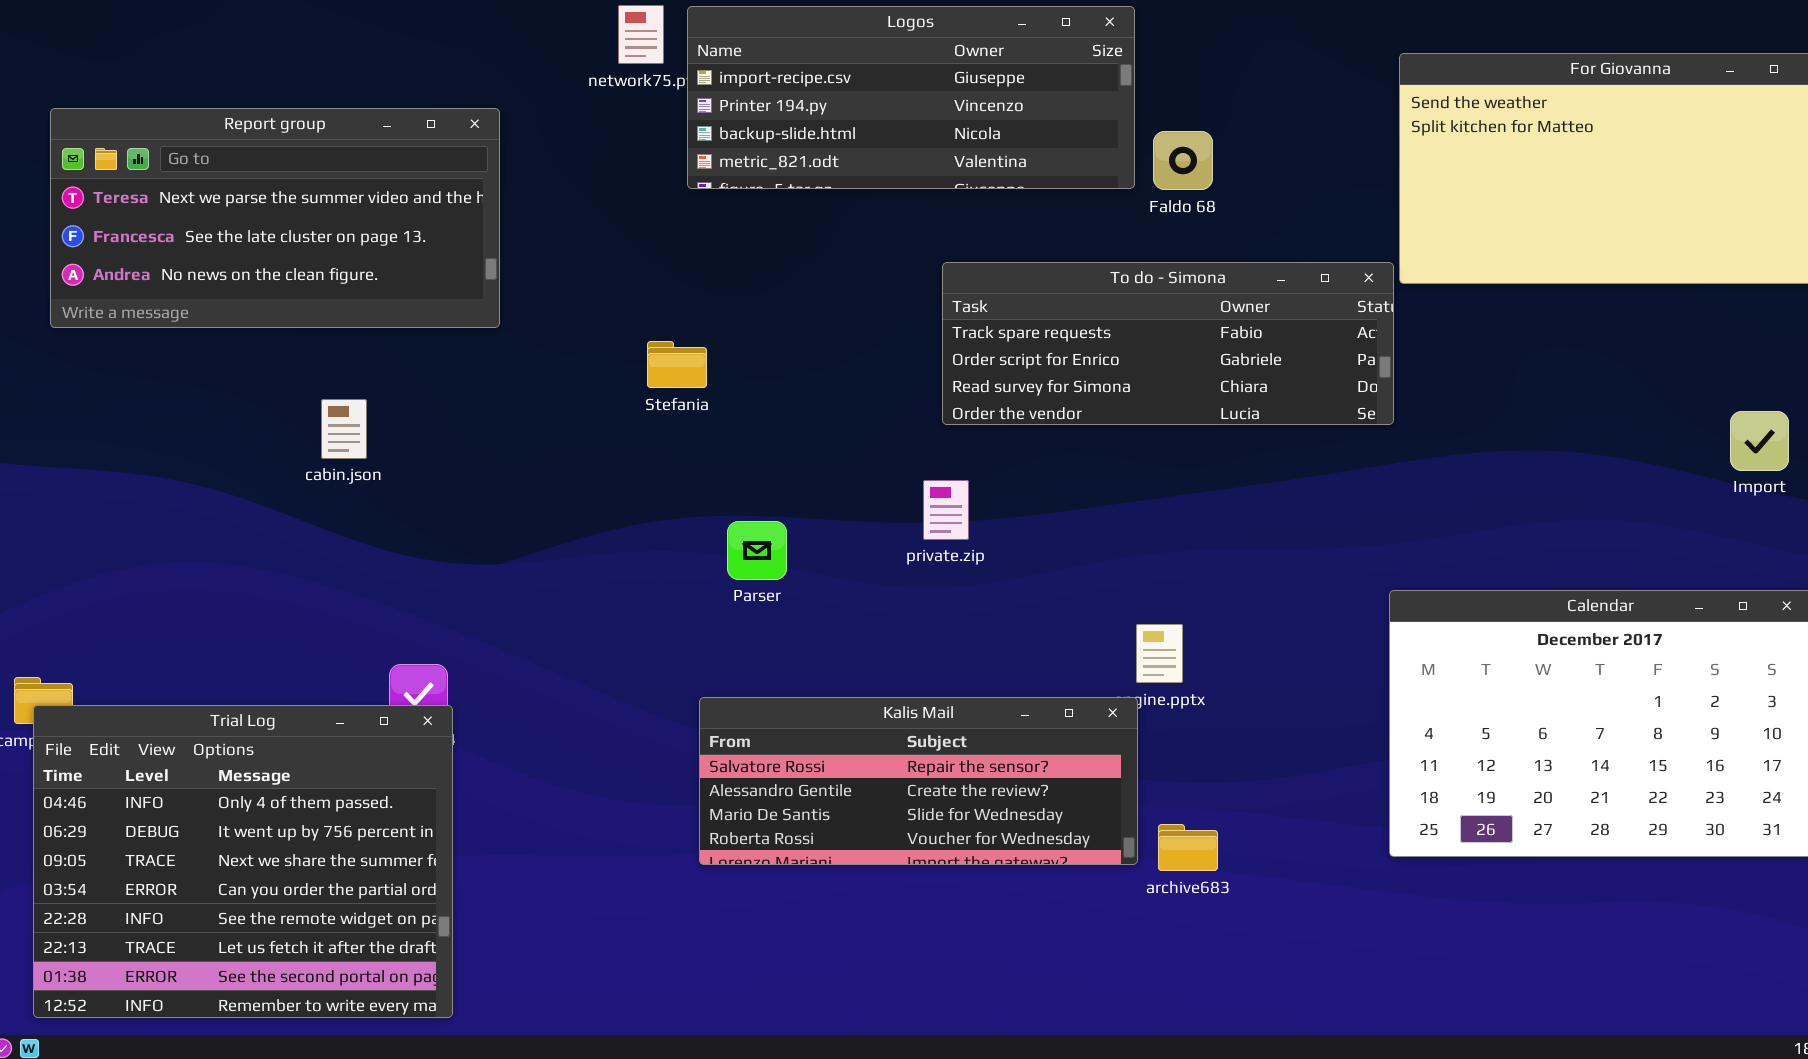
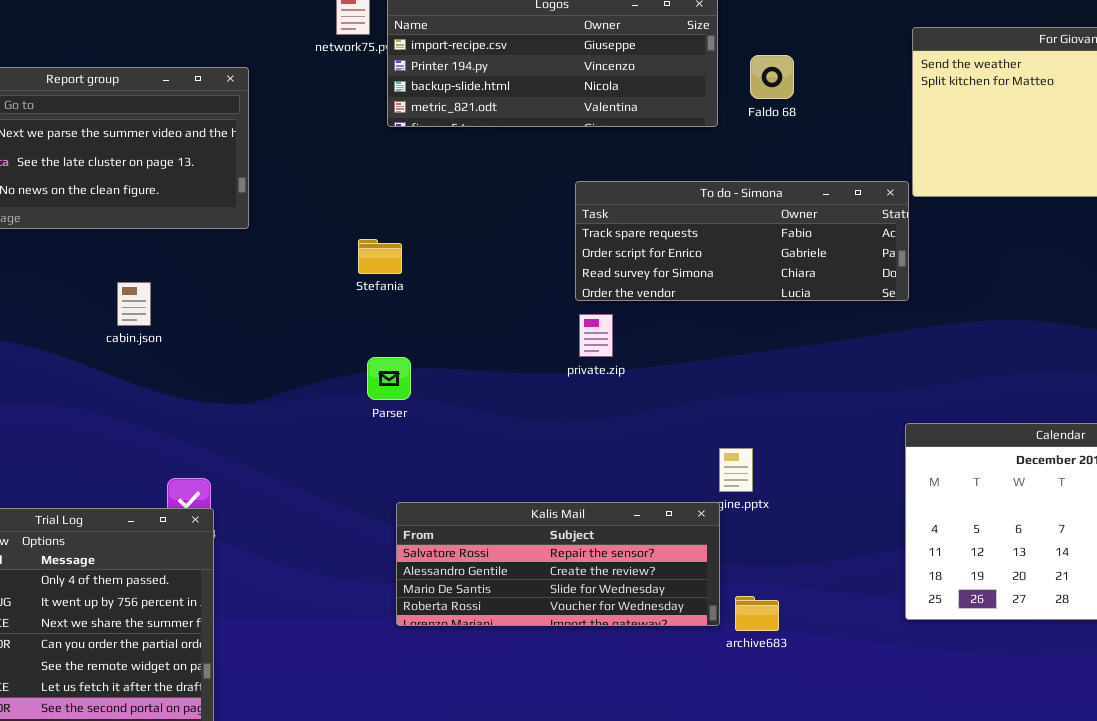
Faldo 68: [1153,131,1213,190] -> [750,55,794,99], moved
private.zip: [923,480,969,540] -> [579,314,613,357], moved
Parser: [727,521,787,580] -> [367,357,411,400], moved

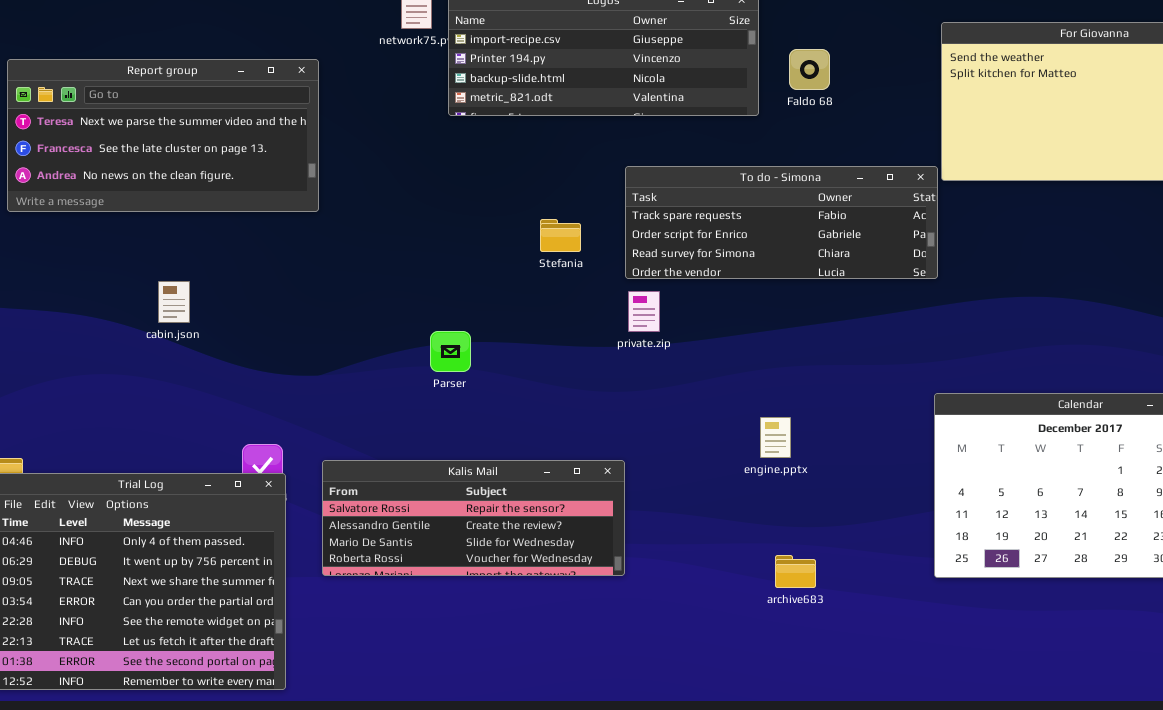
Stefania: [358,239,402,274] -> [540,219,581,252], moved
cabin.json: [117,282,151,326] -> [158,281,190,323], moved
Kalis Mail: [396,502,720,626] -> [322,460,625,576], moved

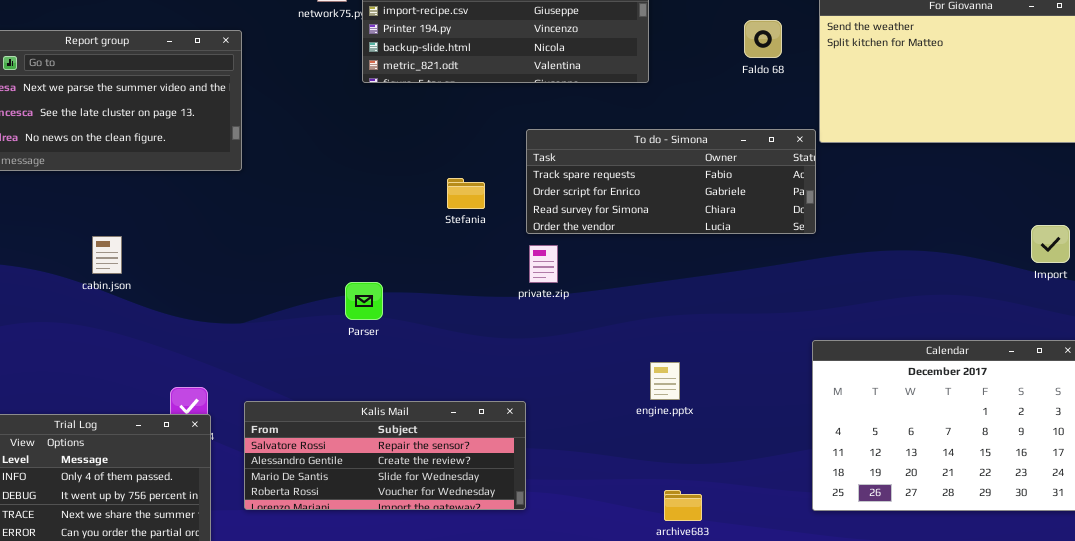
Faldo 68: [789,49,830,90] -> [744,20,782,58], moved

